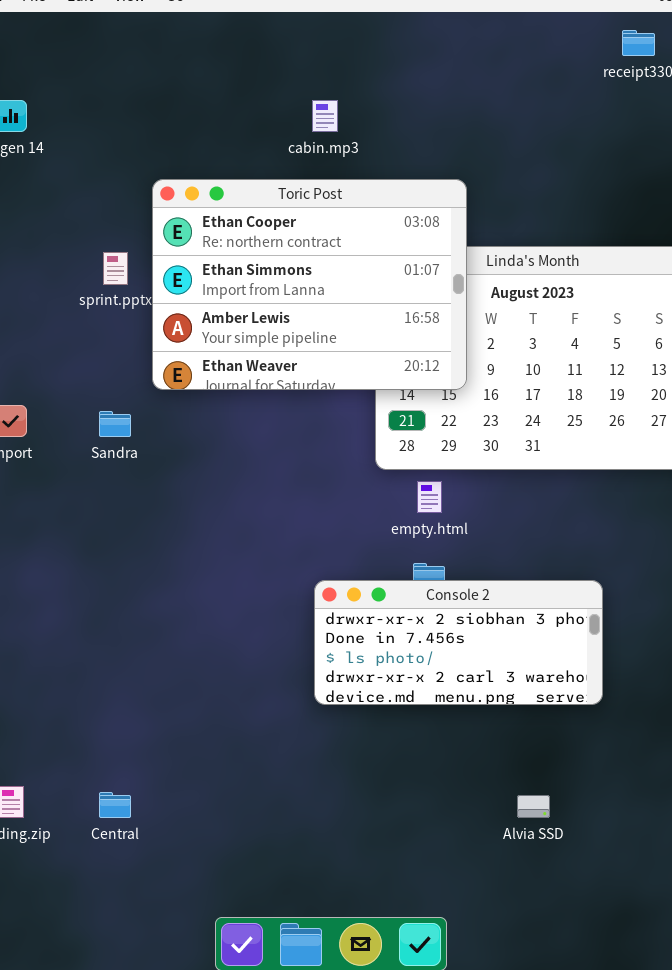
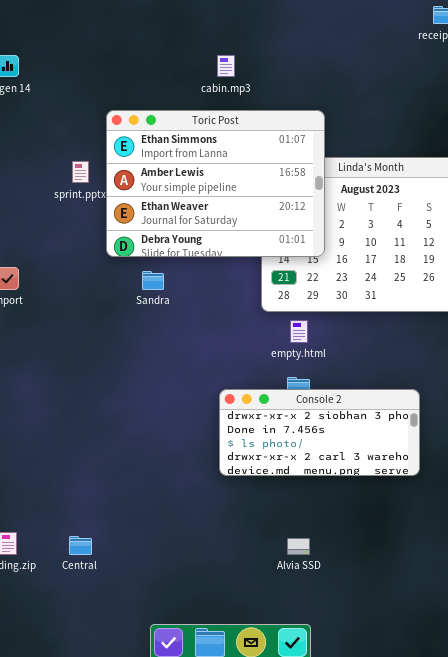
Toric Post: [152,179,467,390] -> [106,110,325,257], scrolled down 1 row
Sandra: [99,411,131,437] -> [142,271,164,290], moved
Alvia SSD: [517,795,550,818] -> [287,538,310,555], moved

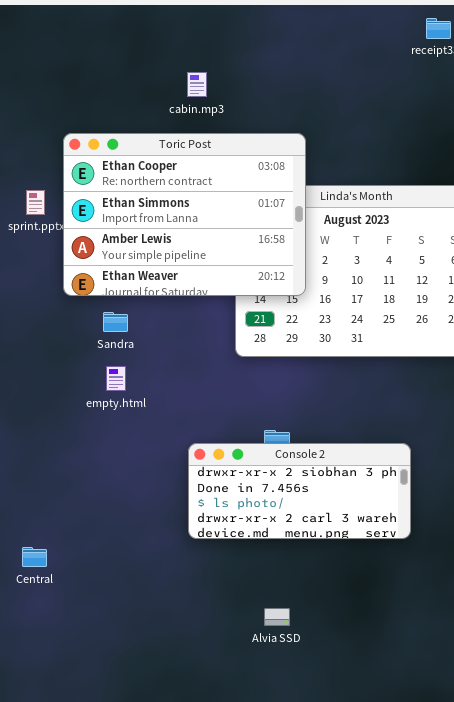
Toric Post: [106,110,325,257] -> [63,133,306,296], scrolled up 1 row
empty.html: [290,320,308,343] -> [106,366,126,391], moved
Central: [69,536,92,555] -> [22,547,47,567], moved

